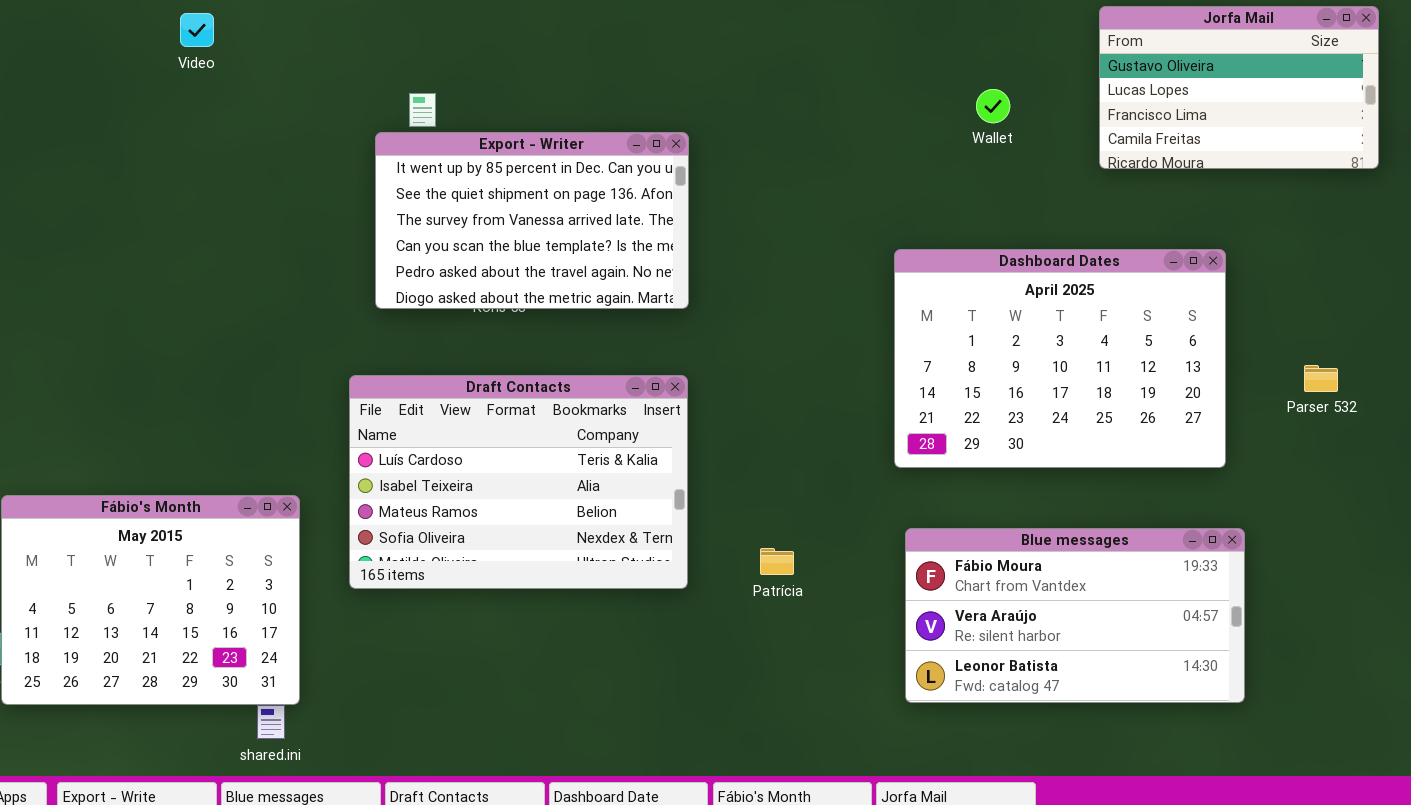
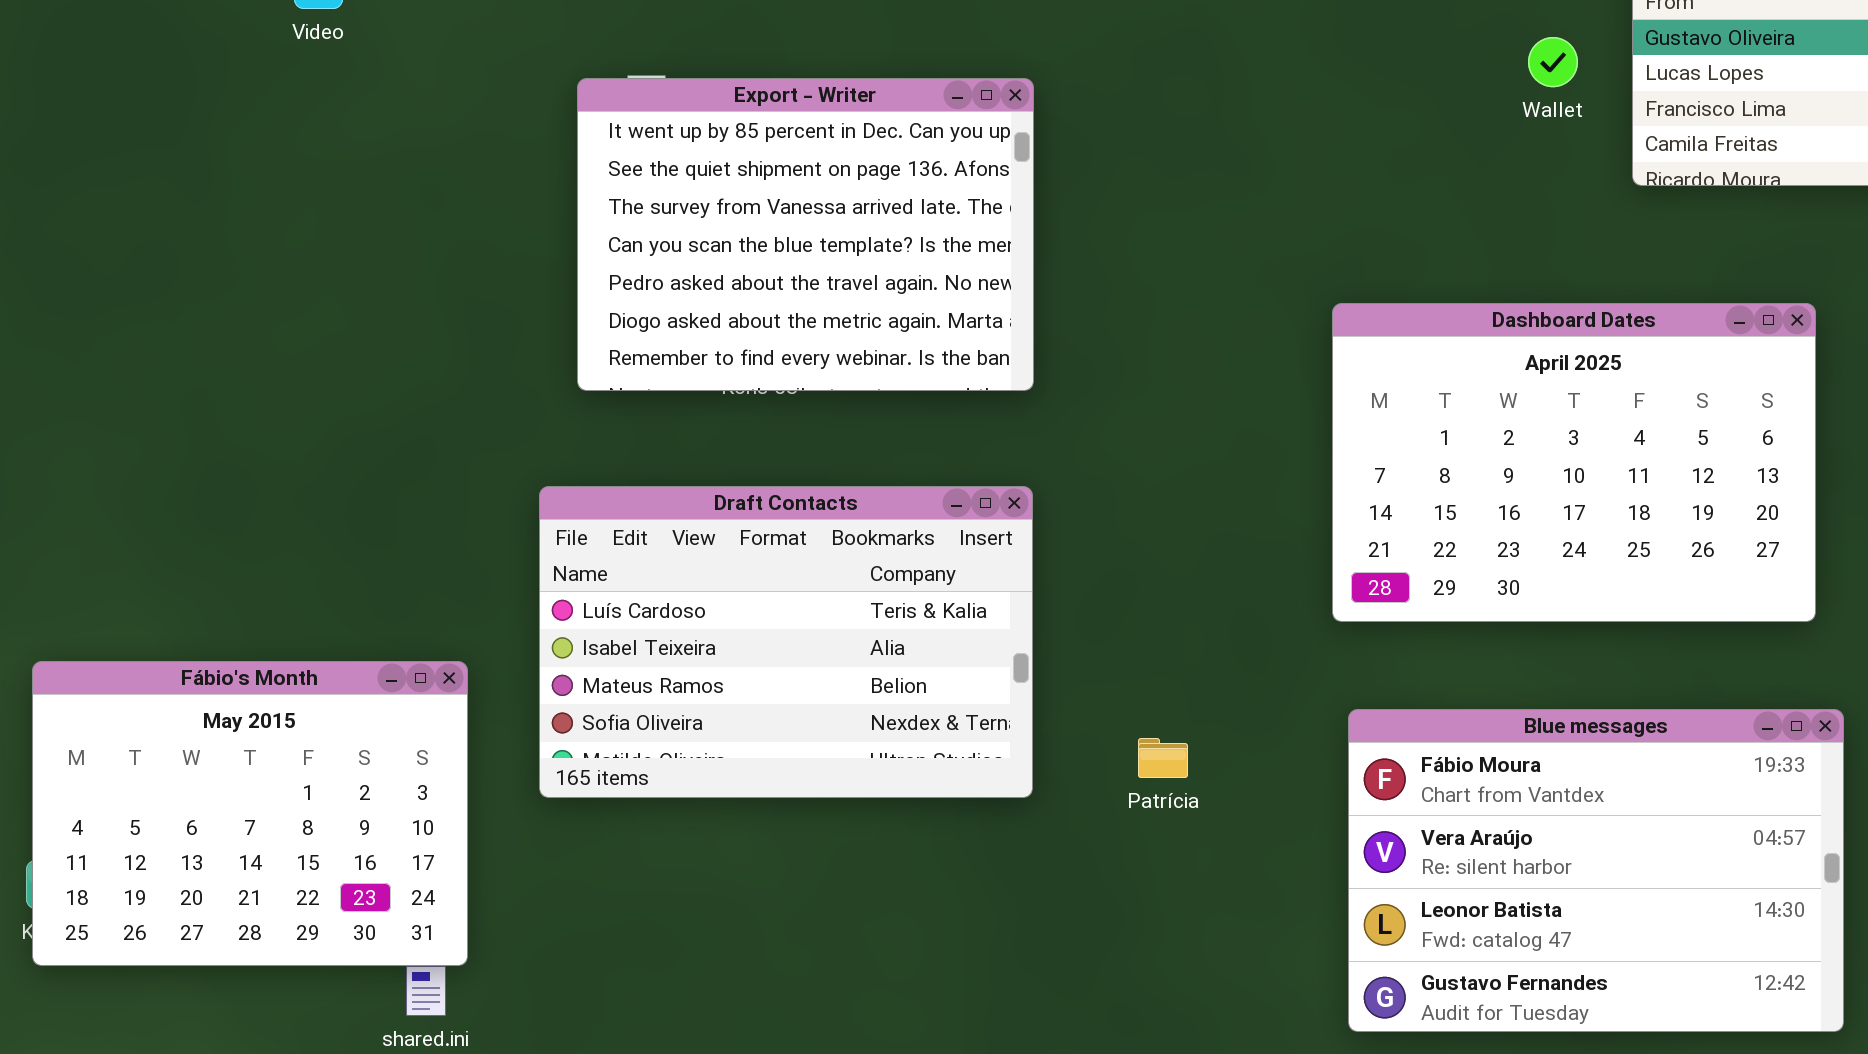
Wallet: [976,89,1010,123] -> [1528,37,1578,87], moved
Export - Writer: [375,132,689,309] -> [577,78,1034,391], resized
Blue messages: [905,528,1245,703] -> [1348,709,1844,1032], resized

